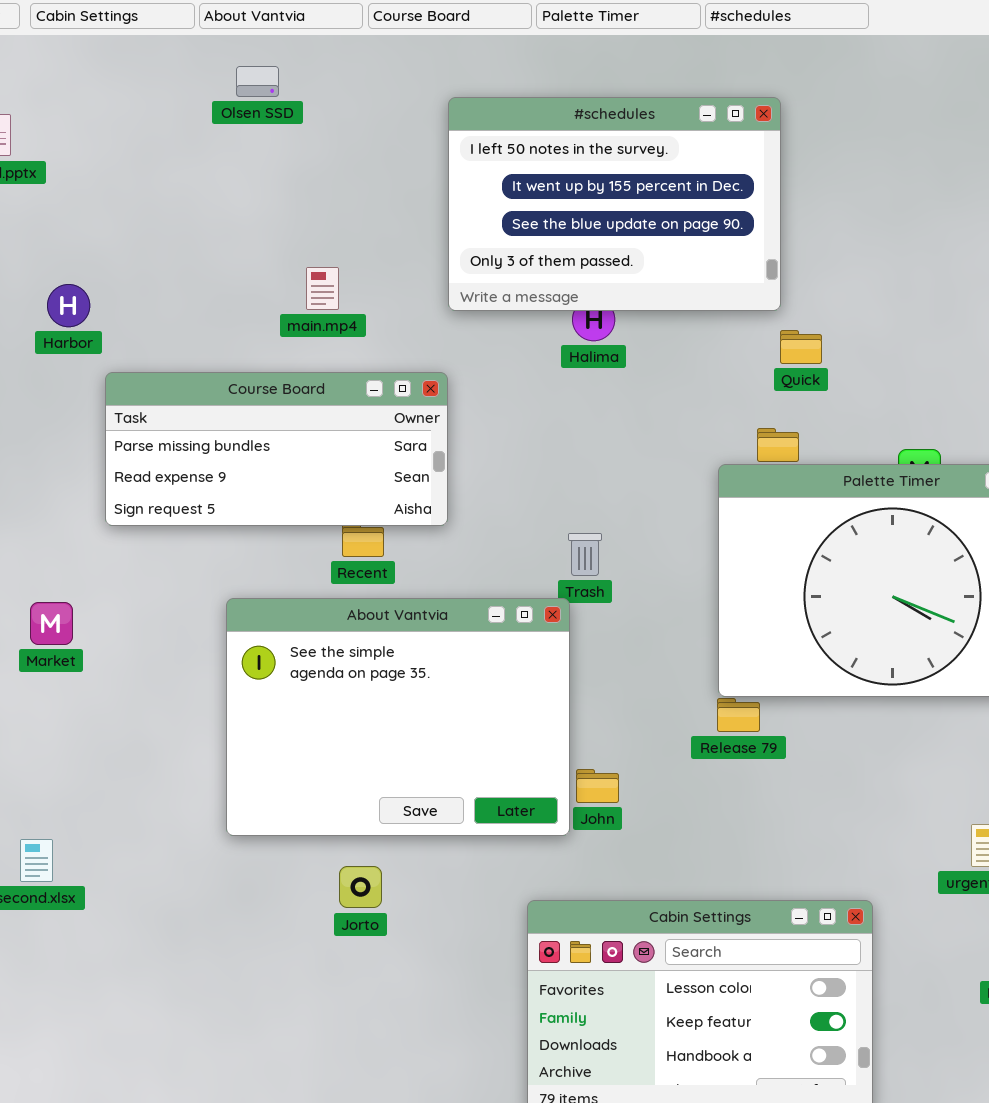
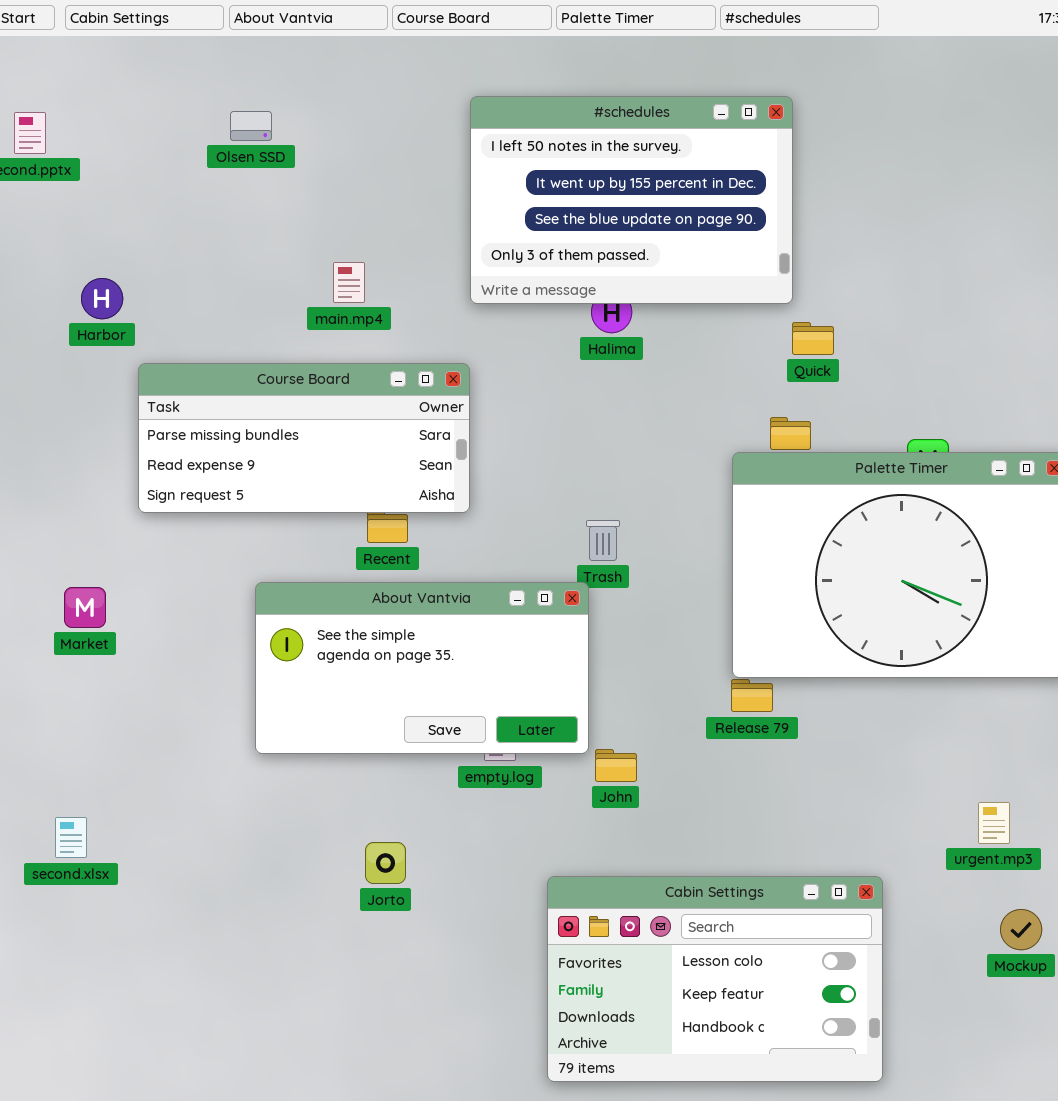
Olsen SSD: [236,66,279,97] -> [230,111,272,141], moved
About Vantvia: [226,598,570,836] -> [255,582,589,754], resized

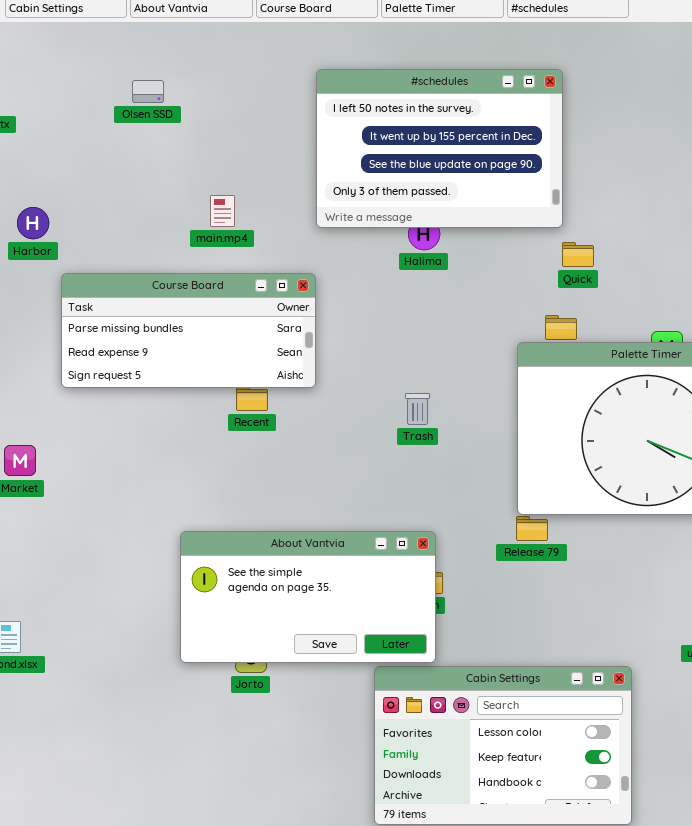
About Vantvia: [255,582,589,754] -> [180,531,436,663], moved

